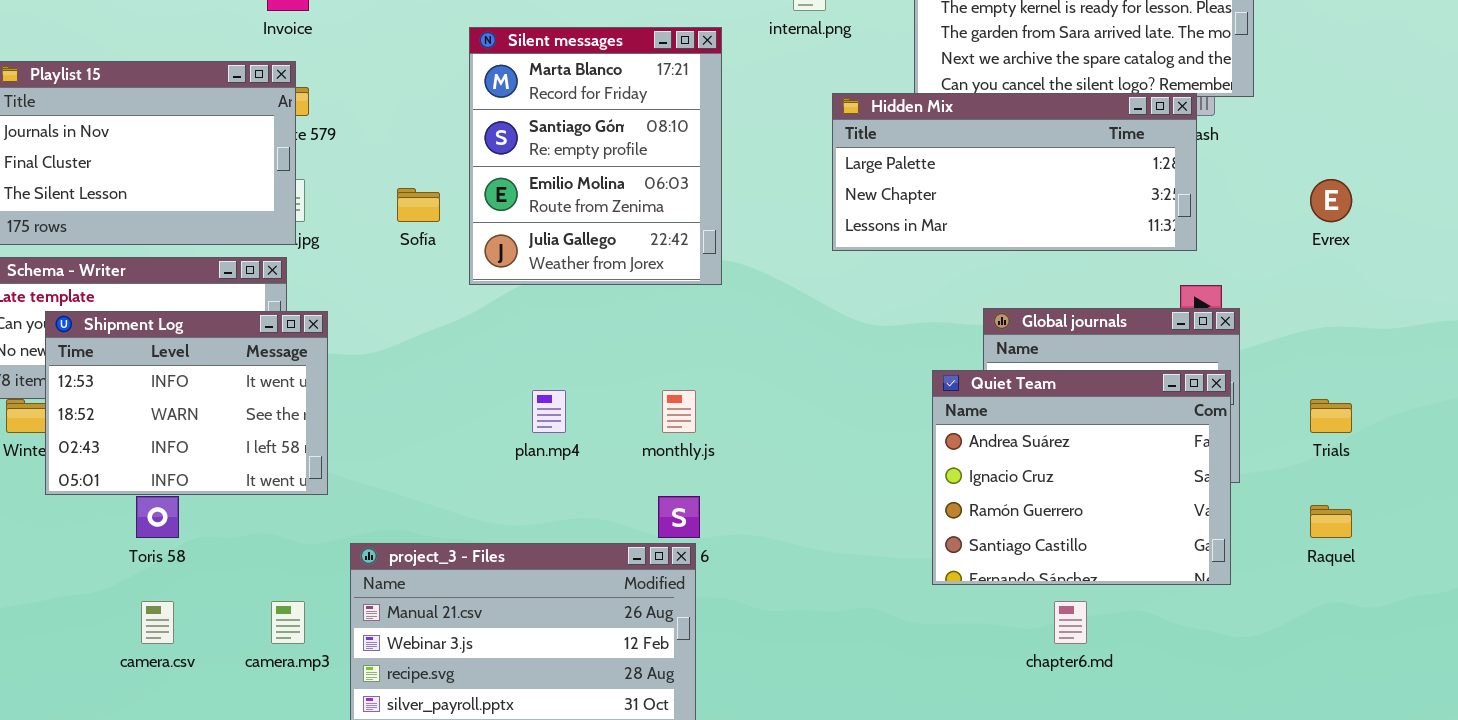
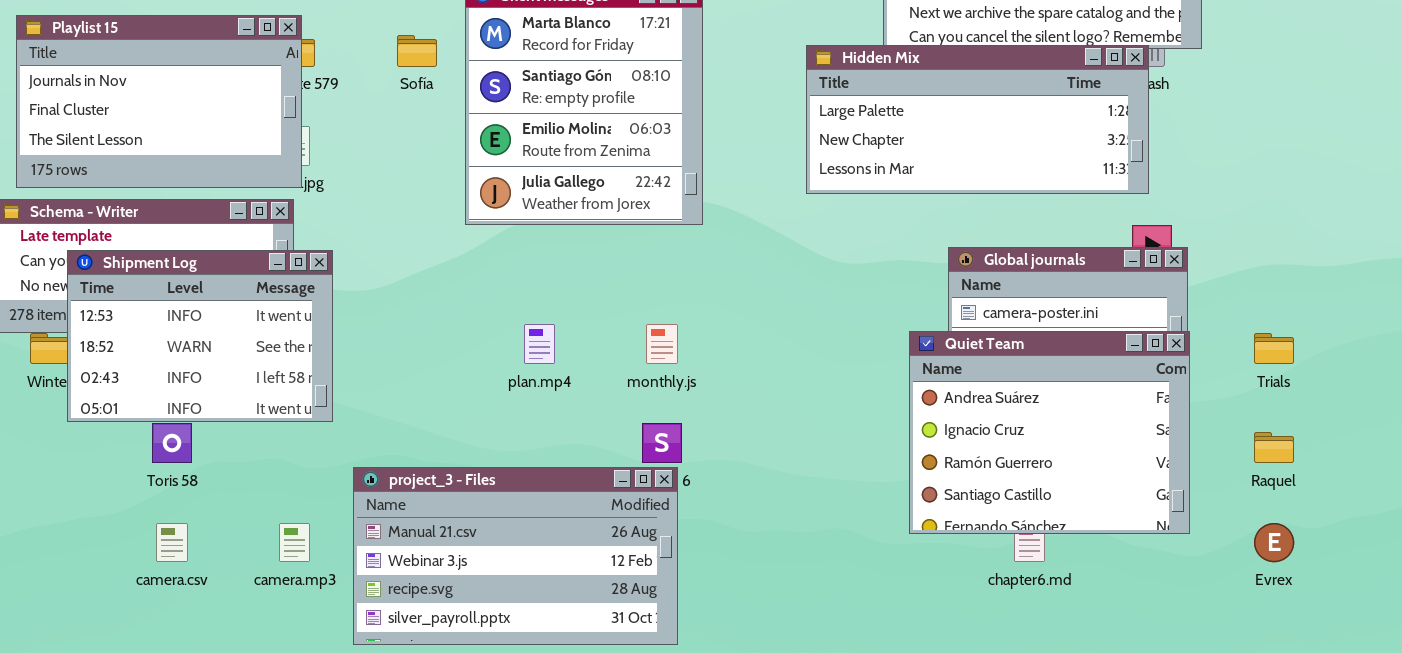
Evrex: [1310,179,1352,222] -> [1254,523,1294,562], moved
Sofía: [397,188,440,222] -> [397,35,437,67], moved
Quiet Team: [932,370,1231,585] -> [909,331,1190,534], moved

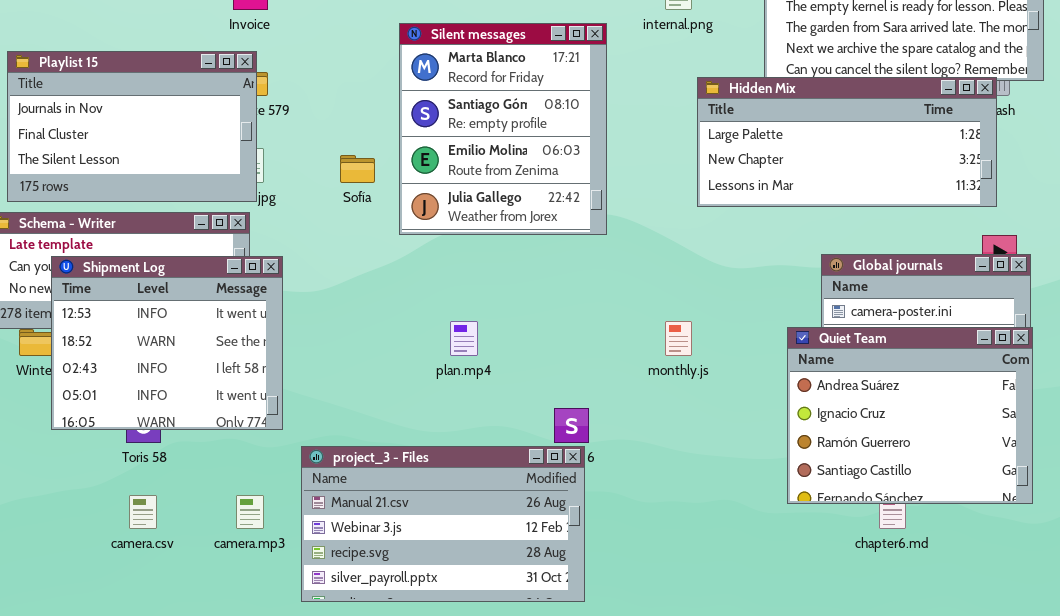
Sofía: [397,35,437,67] -> [340,155,375,183], moved
Shipment Log: [67,250,333,422] -> [51,256,283,430], resized
monthly.js: [646,324,678,364] -> [665,321,692,356], moved

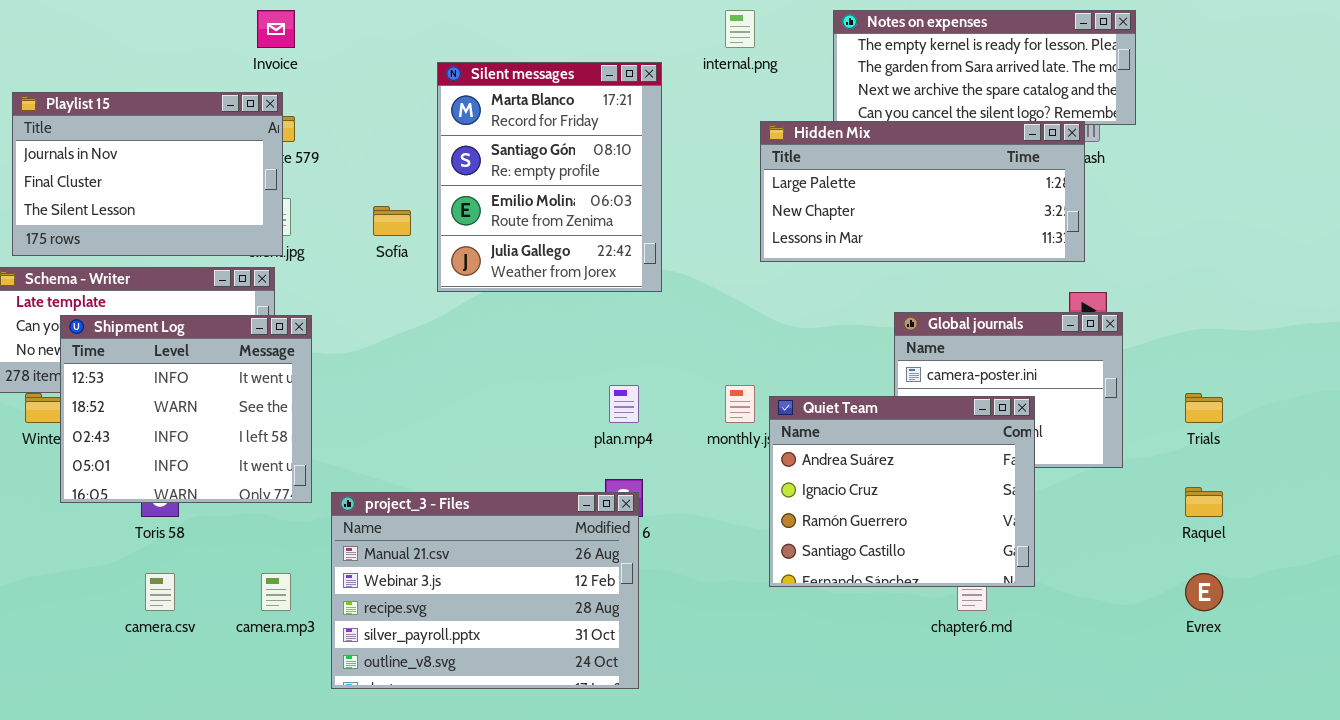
plan.mp4: [450,321,478,356] -> [609,385,639,423], moved
Quiet Team: [787,327,1033,504] -> [769,396,1035,587], moved
project_3 - Files: [301,446,585,602] -> [331,492,639,689], resized

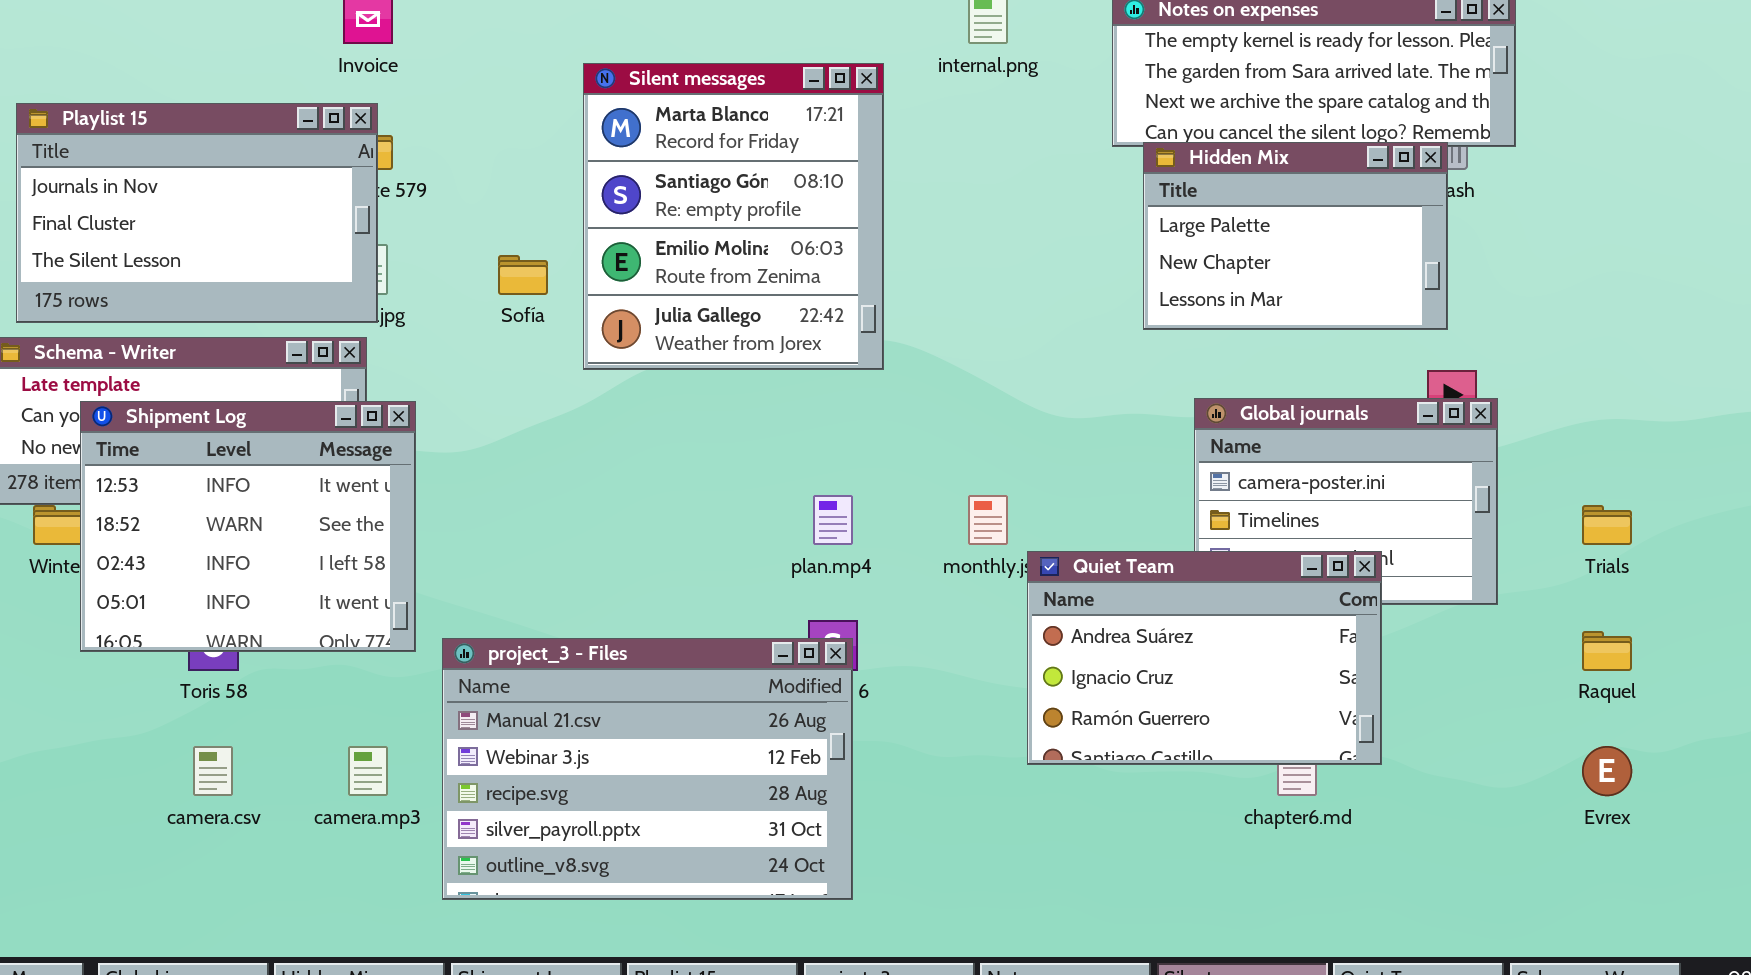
Hidden Mix: [760,121,1085,262] -> [1143,142,1448,330], resized
Quiet Team: [769,396,1035,587] -> [1027,551,1382,765], resized

